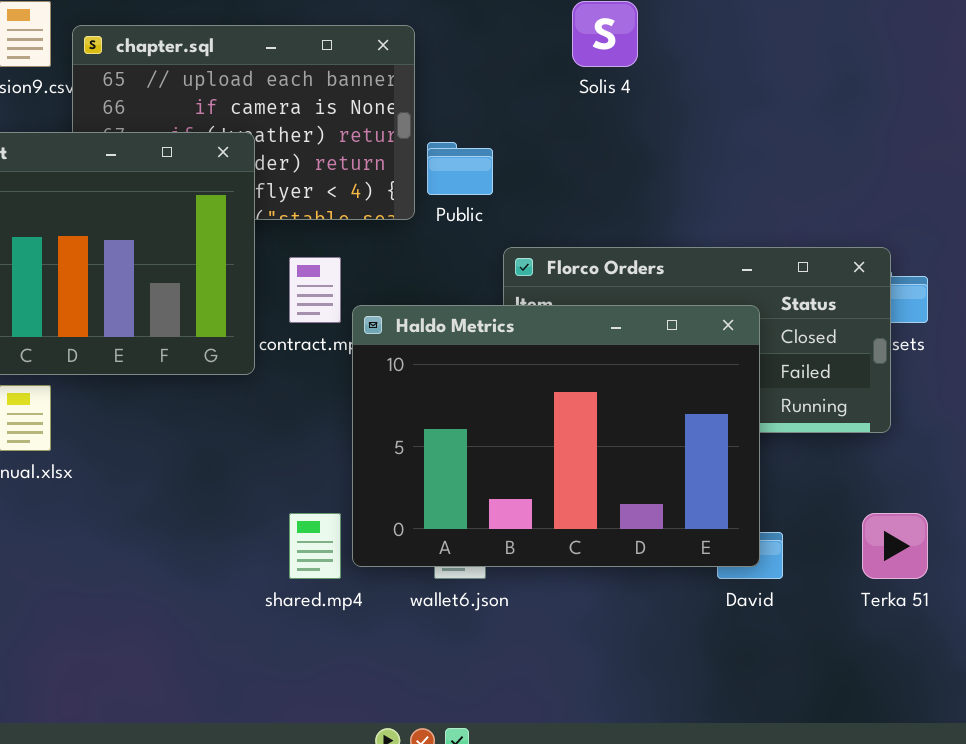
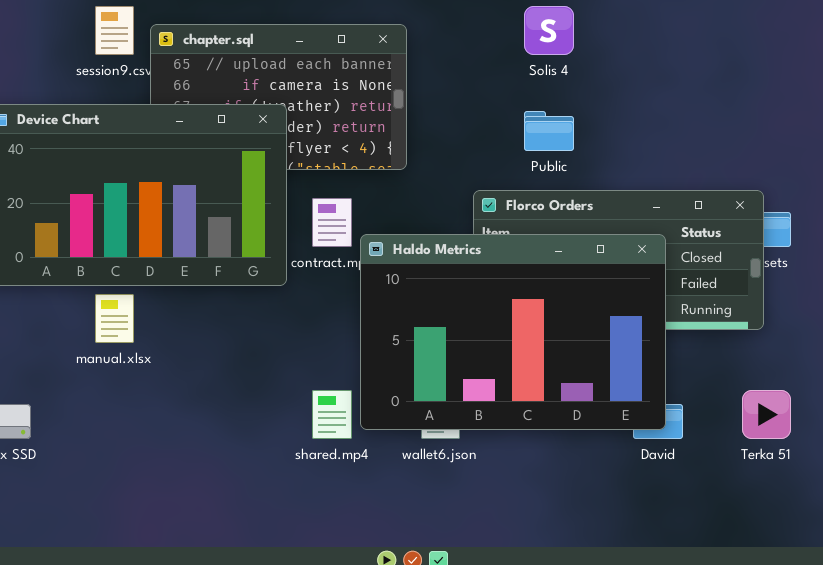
Public: [427,142,493,195] -> [524,111,574,151], moved

